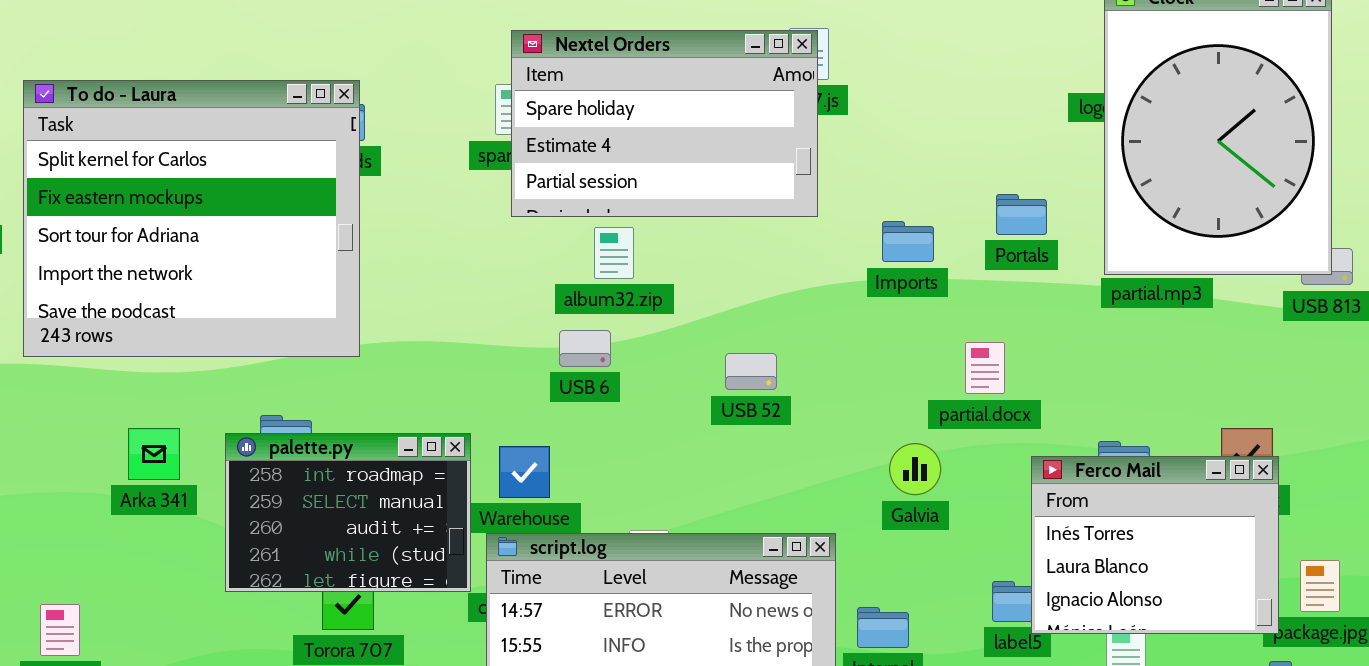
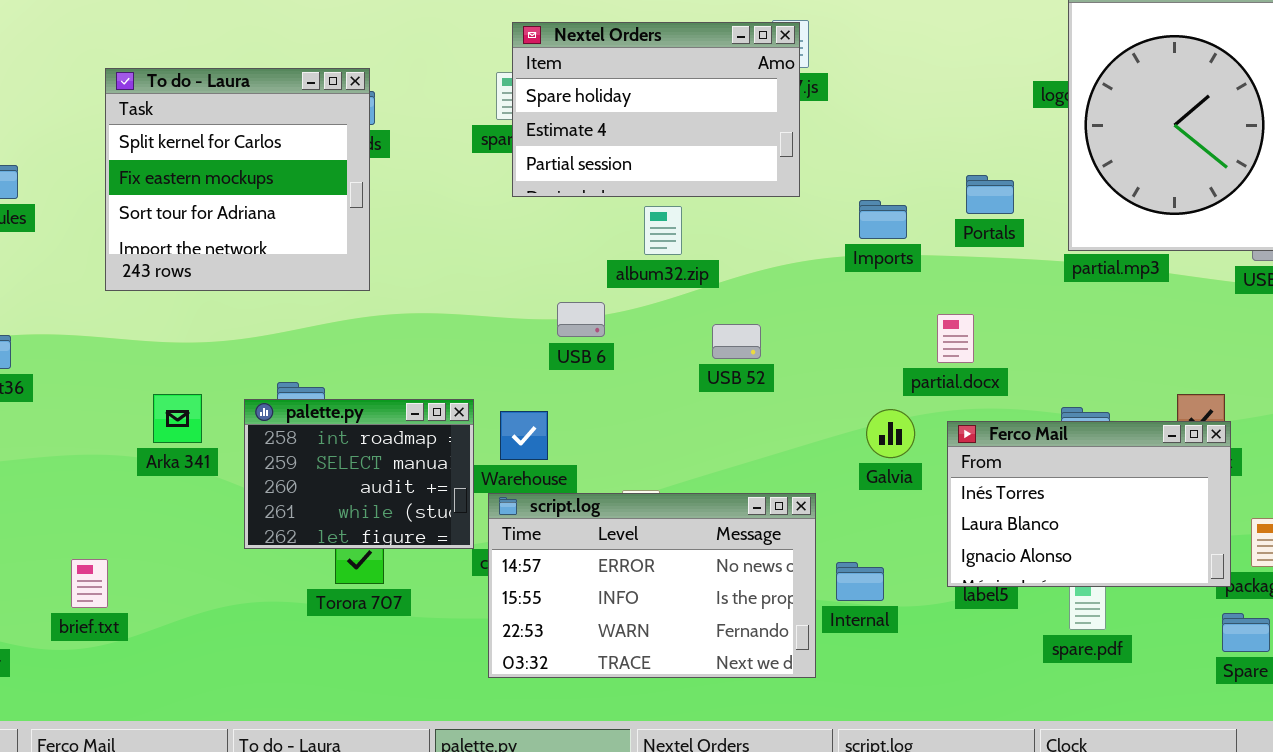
To do - Laura: [23,80,360,357] -> [105,68,370,291], resized
album32.zip: [594,227,634,279] -> [644,206,682,255], moved
Ferco Mail: [1031,456,1279,634] -> [947,421,1231,587], resized

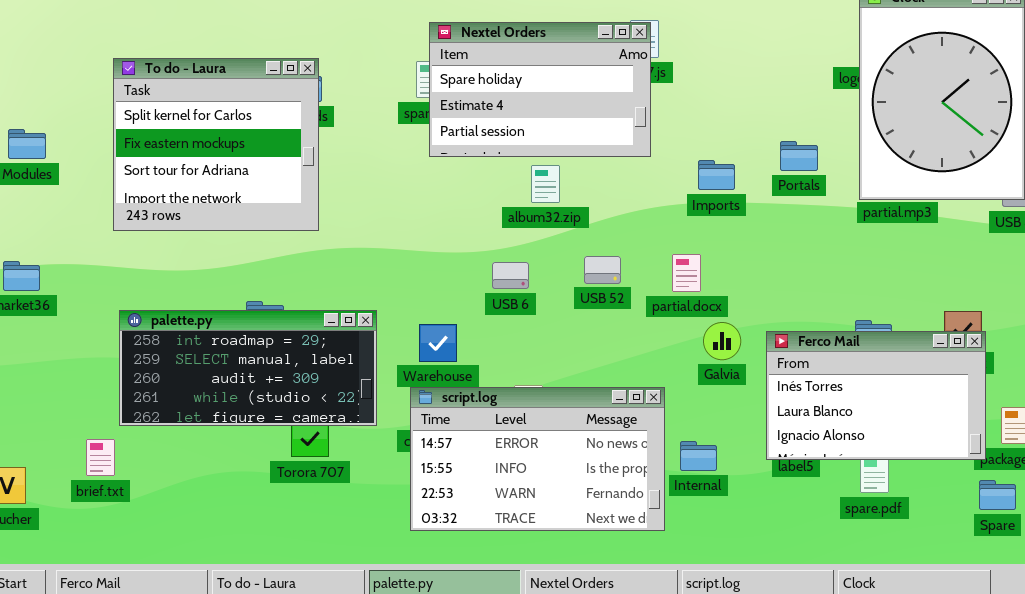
USB 6: [557,302,605,337] -> [492,262,529,289], moved
partial.docx: [937,314,974,363] -> [672,254,701,292], moved
palette.py: [244,399,474,549] -> [119,310,377,426], moved, resized

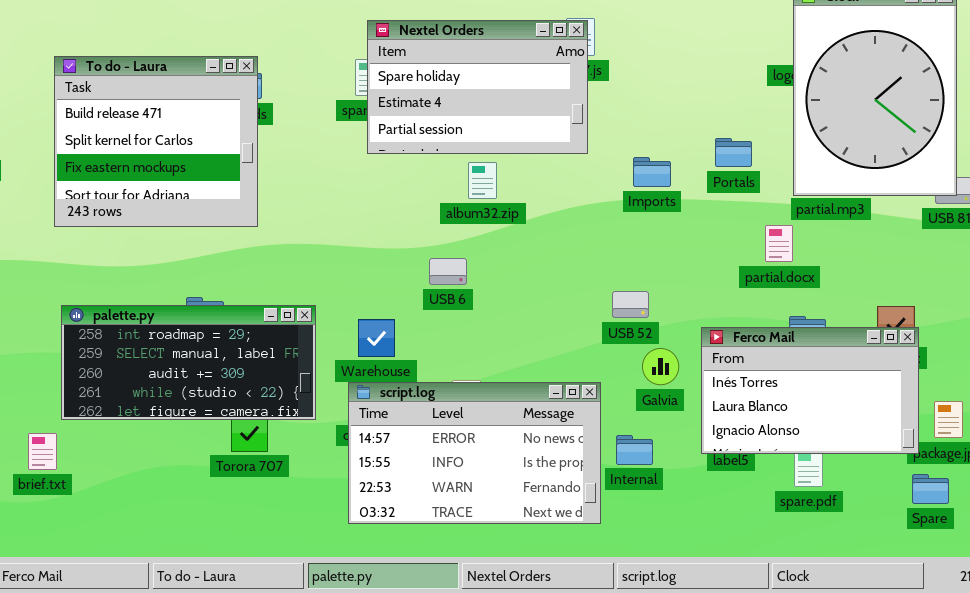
To do - Laura: [113,58,319,231] -> [54,56,258,227], scrolled up 1 row
partial.docx: [672,254,701,292] -> [765,225,793,262], moved
USB 52: [584,256,621,284] -> [612,291,649,318], moved
Galvia: [703,322,741,360] -> [642,348,679,385], moved

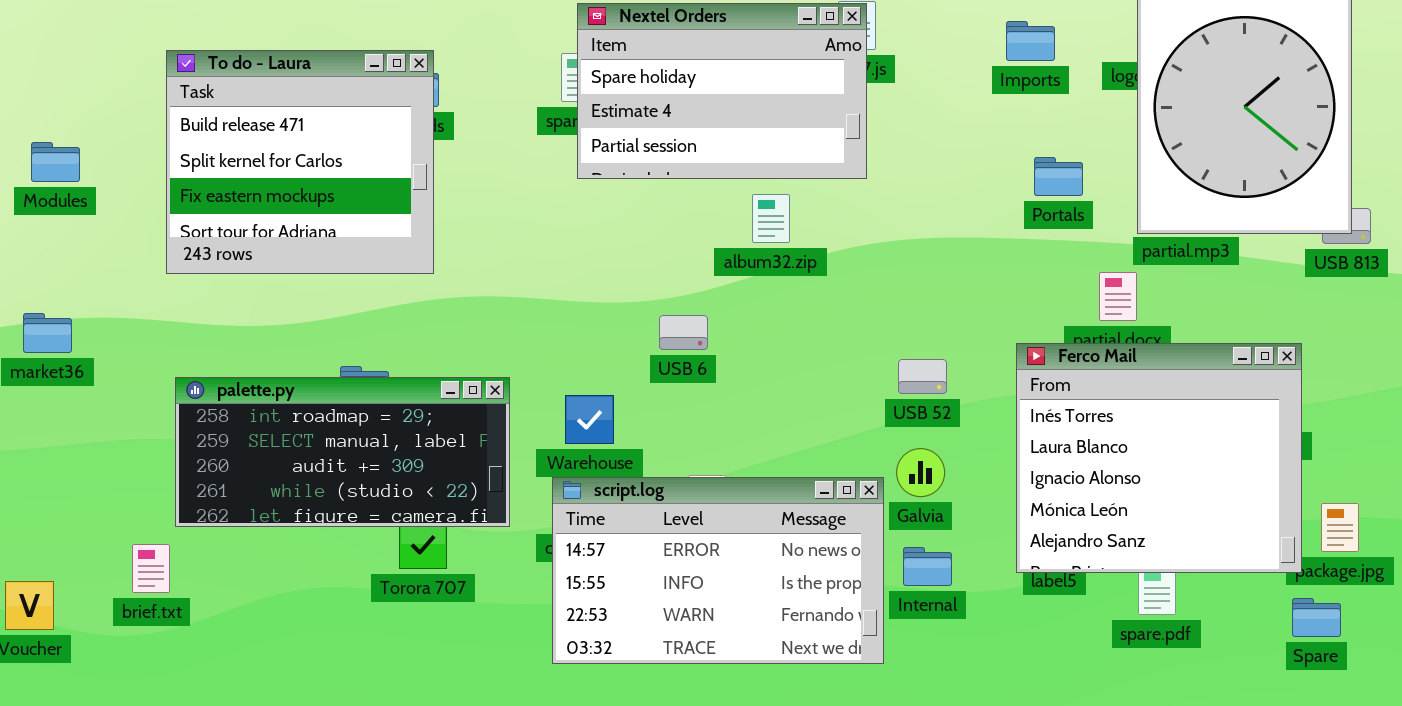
Imports: [633,157,671,187] -> [1006,21,1055,61], moved
album32.zip: [468,162,497,199] -> [752,194,790,243], moved
Ferco Mail: [701,327,919,454] -> [1016,343,1302,573], resized
Galvia: [642,348,679,385] -> [896,448,945,497], moved

